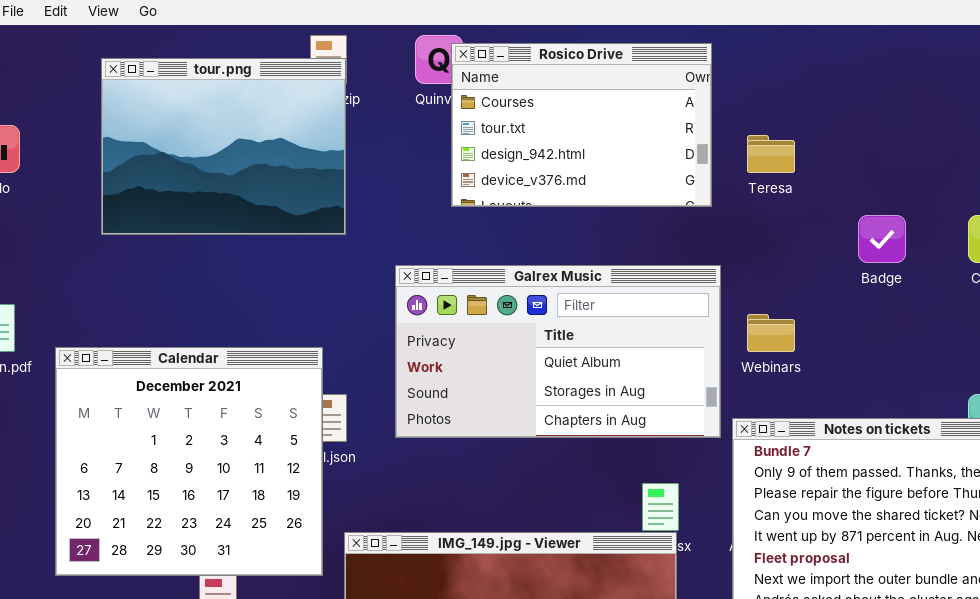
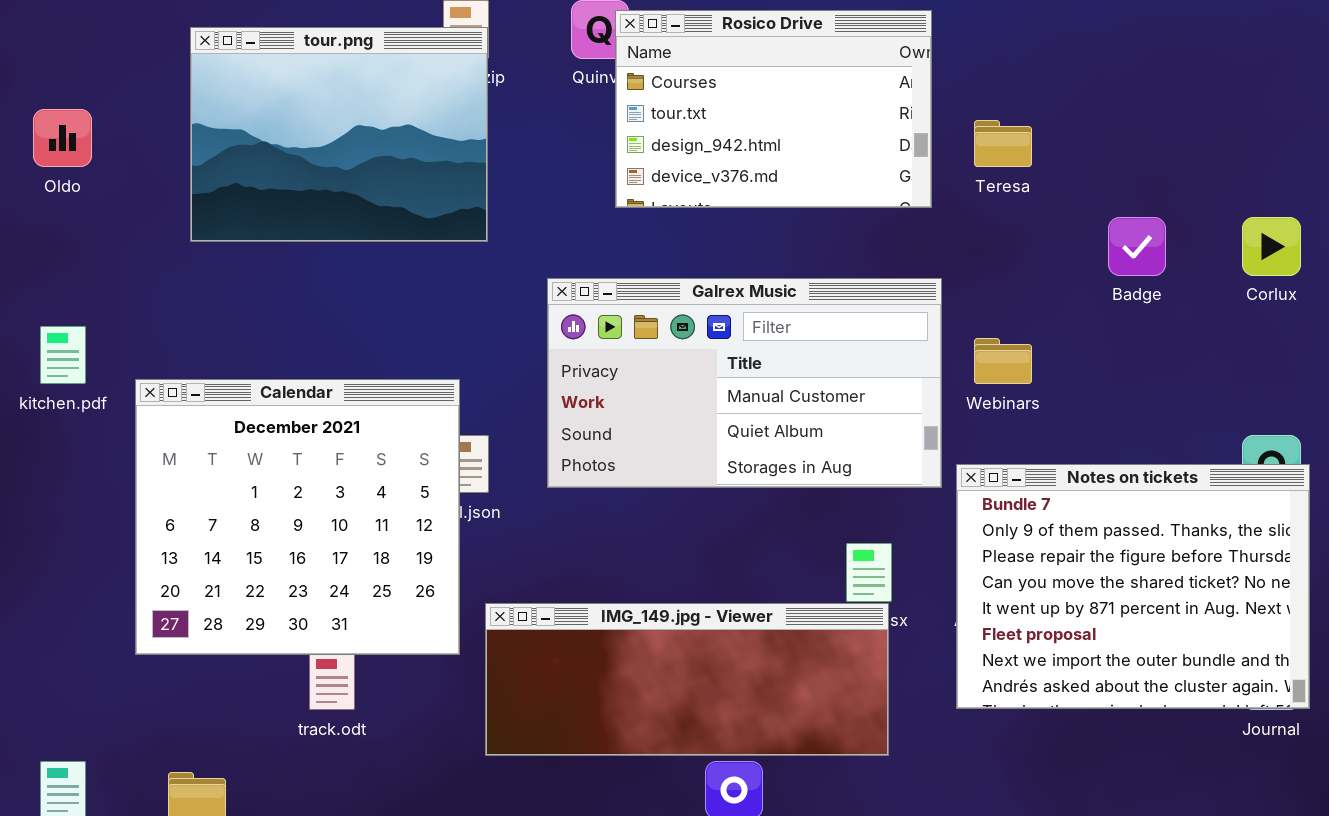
Galrex Music: [395,265,721,438] -> [547,278,942,488], scrolled up 1 row

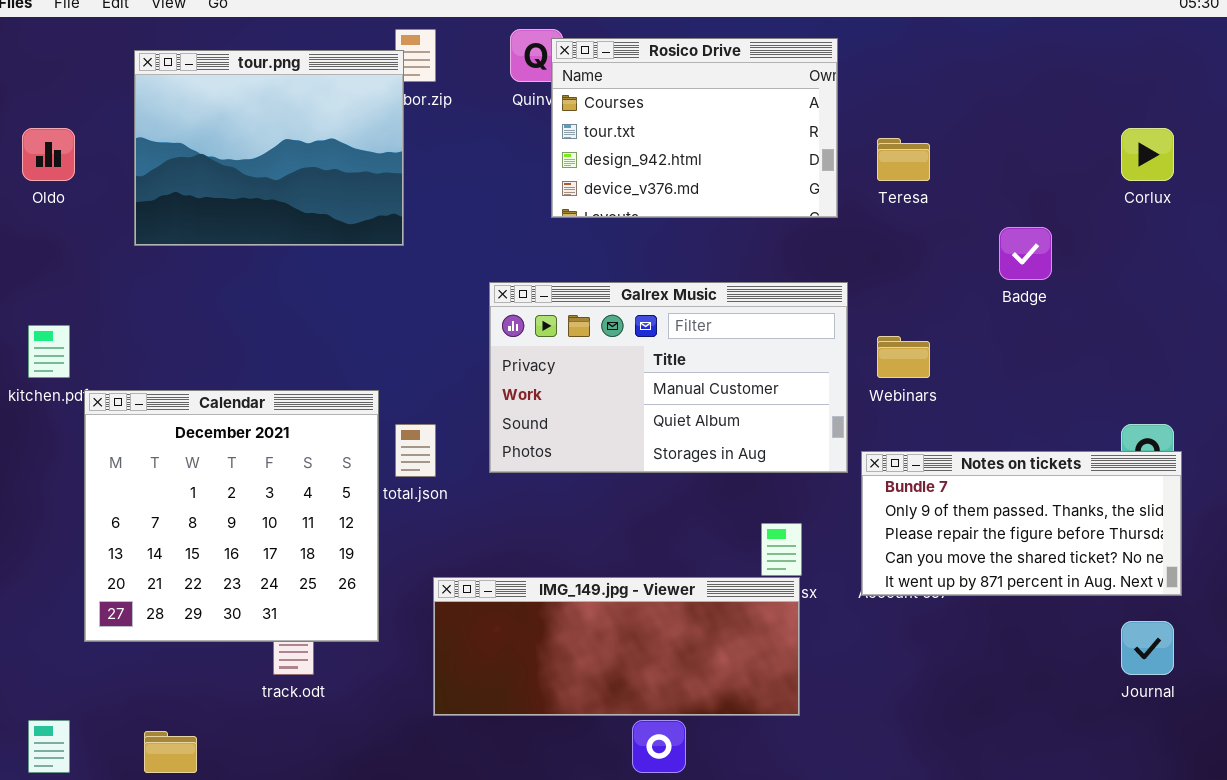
tour.png: [190,27,488,242] -> [134,50,404,246], moved
Corlux: [1242,217,1301,276] -> [1121,128,1174,181], moved
Calendar: [135,379,460,655] -> [84,390,379,642], moved
Notes on tickets: [956,464,1310,709] -> [861,451,1182,596], resized

